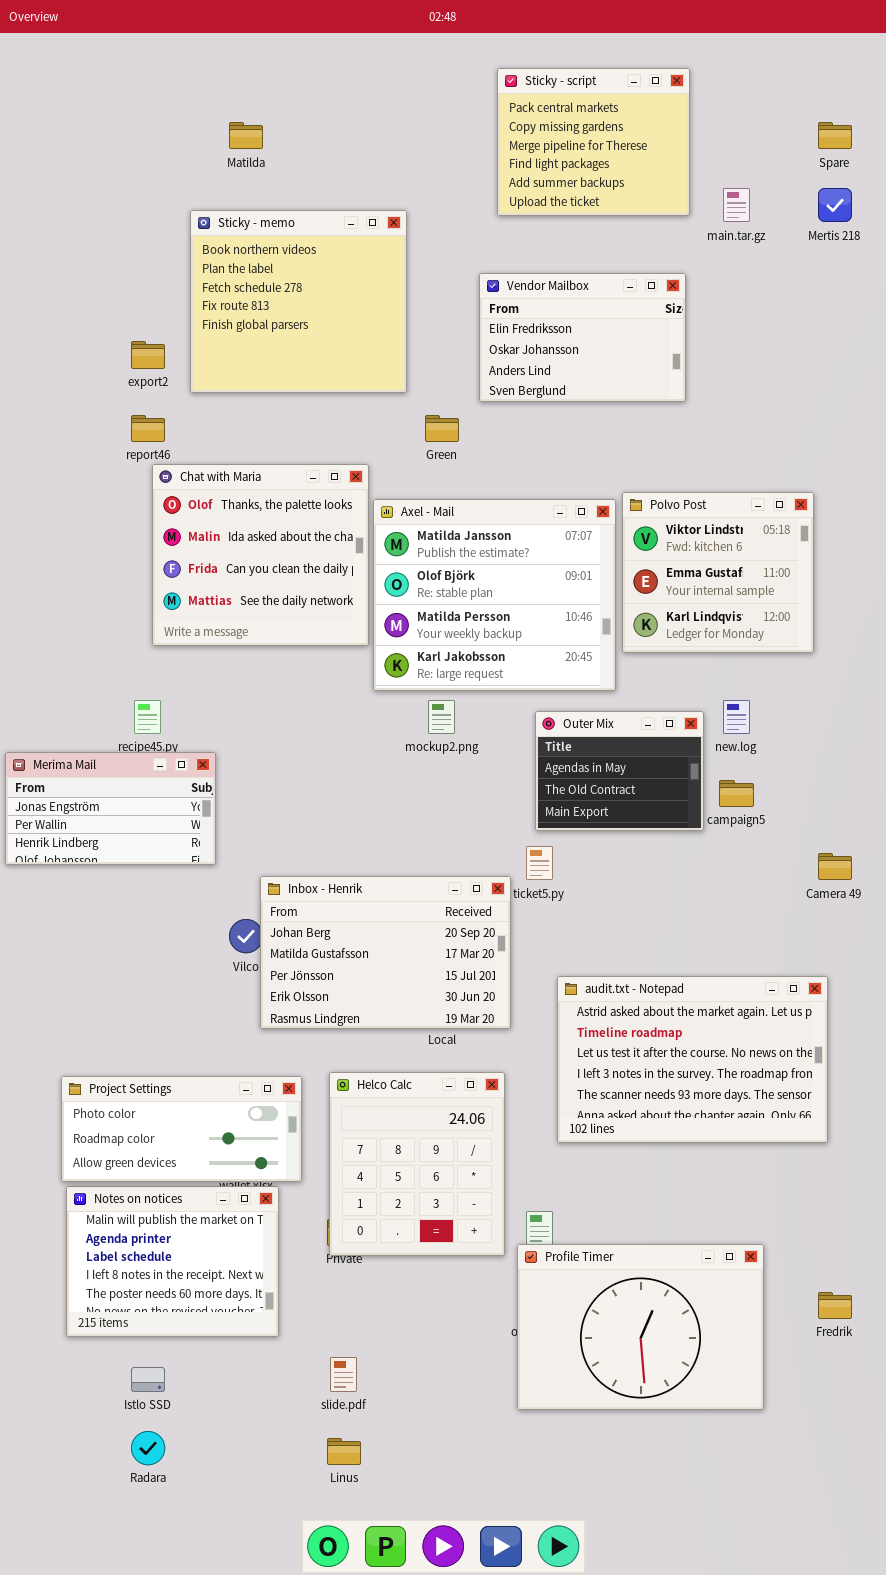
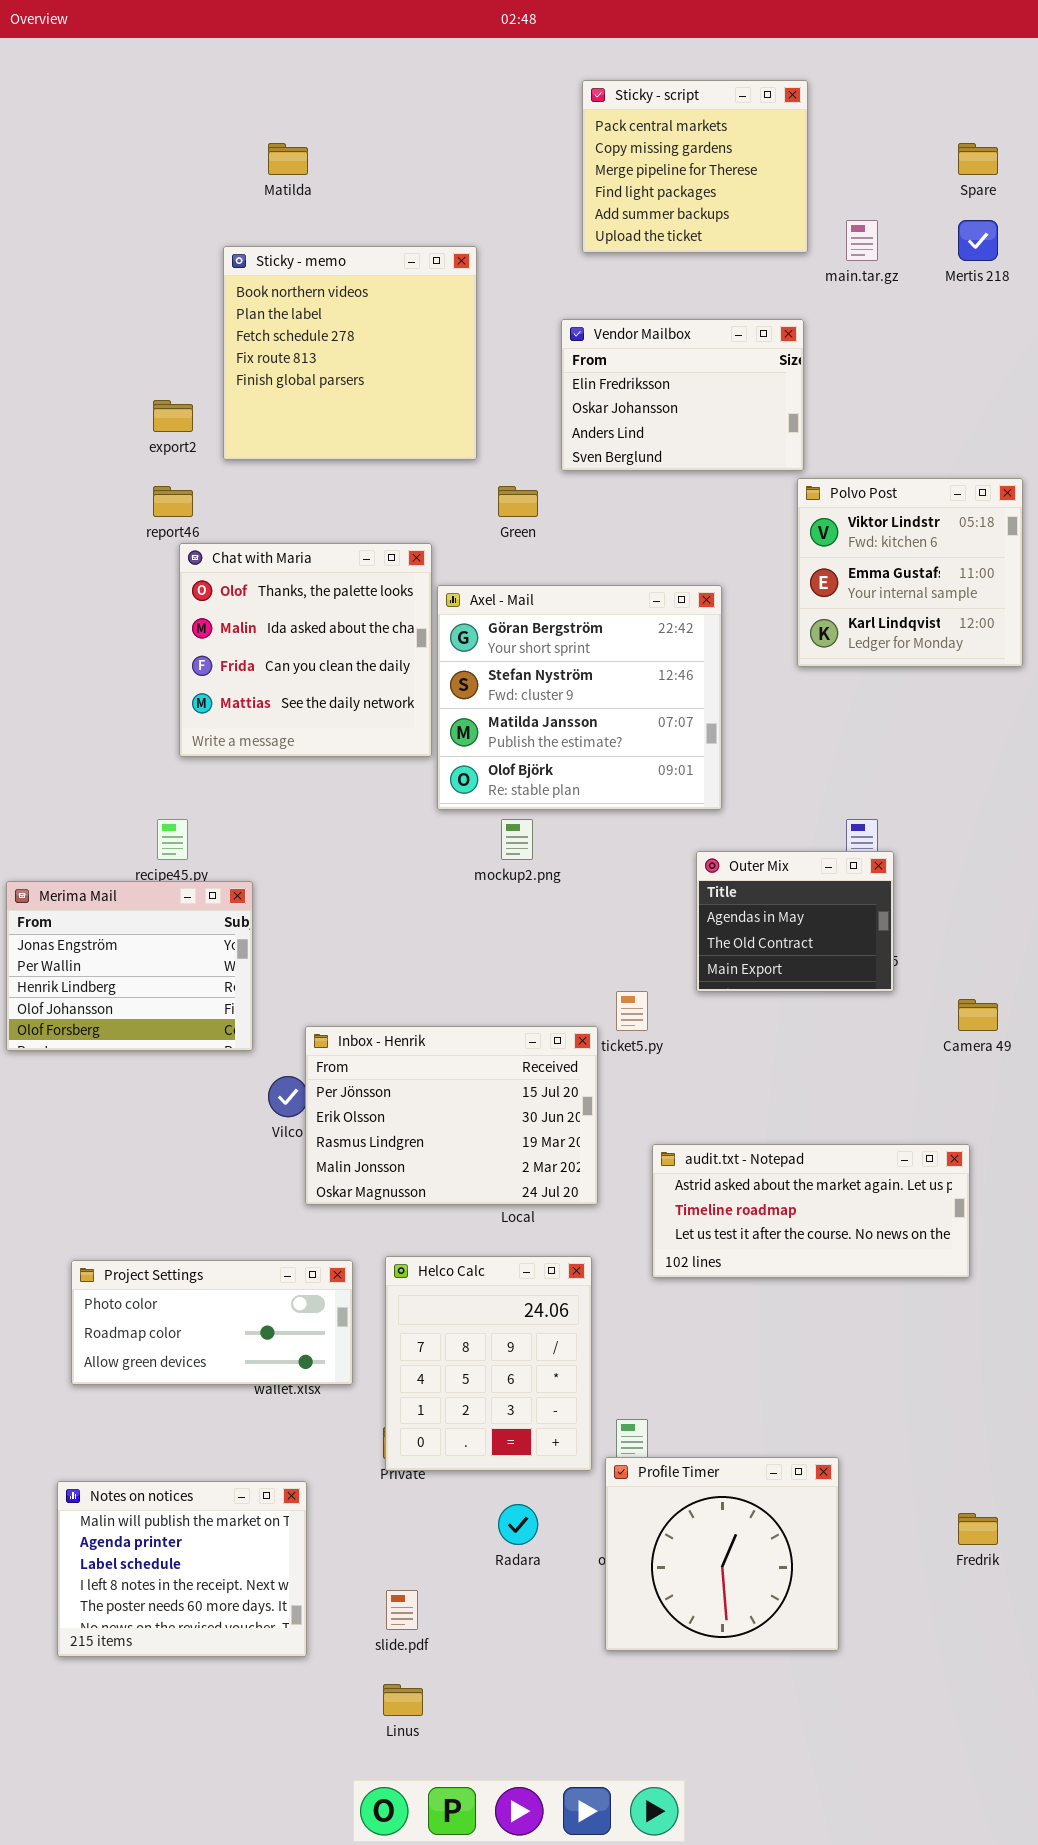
Polvo Post: [622,492,814,653] -> [797,478,1023,667], moved
Axel - Mail: [373,499,616,691] -> [437,585,722,810], scrolled up 2 rows
Outer Mix: [535,711,704,831] -> [696,851,894,992], moved
Merima Mail: [5,752,216,865] -> [6,881,253,1051], resized
Inbox - Henrik: [260,876,511,1029] -> [305,1026,598,1205], scrolled down 2 rows
audit.txt - Notepad: [557,976,828,1143] -> [652,1144,970,1278], resized
Notes on notices: [66,1186,279,1337] -> [57,1481,307,1657], moved
Profile Timer: [517,1244,764,1410] -> [605,1457,839,1651], resized
Radara: [131,1431,165,1465] -> [498,1504,538,1545], moved

